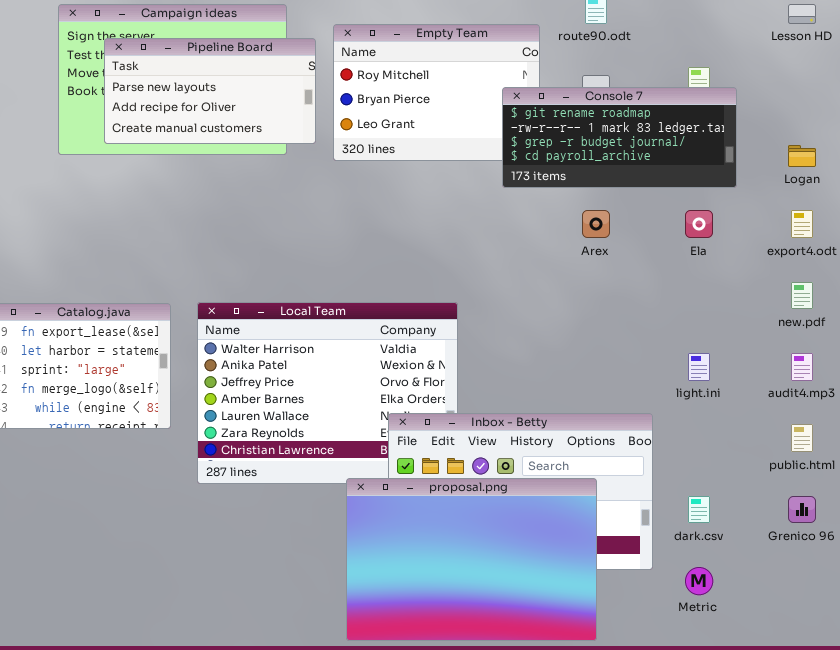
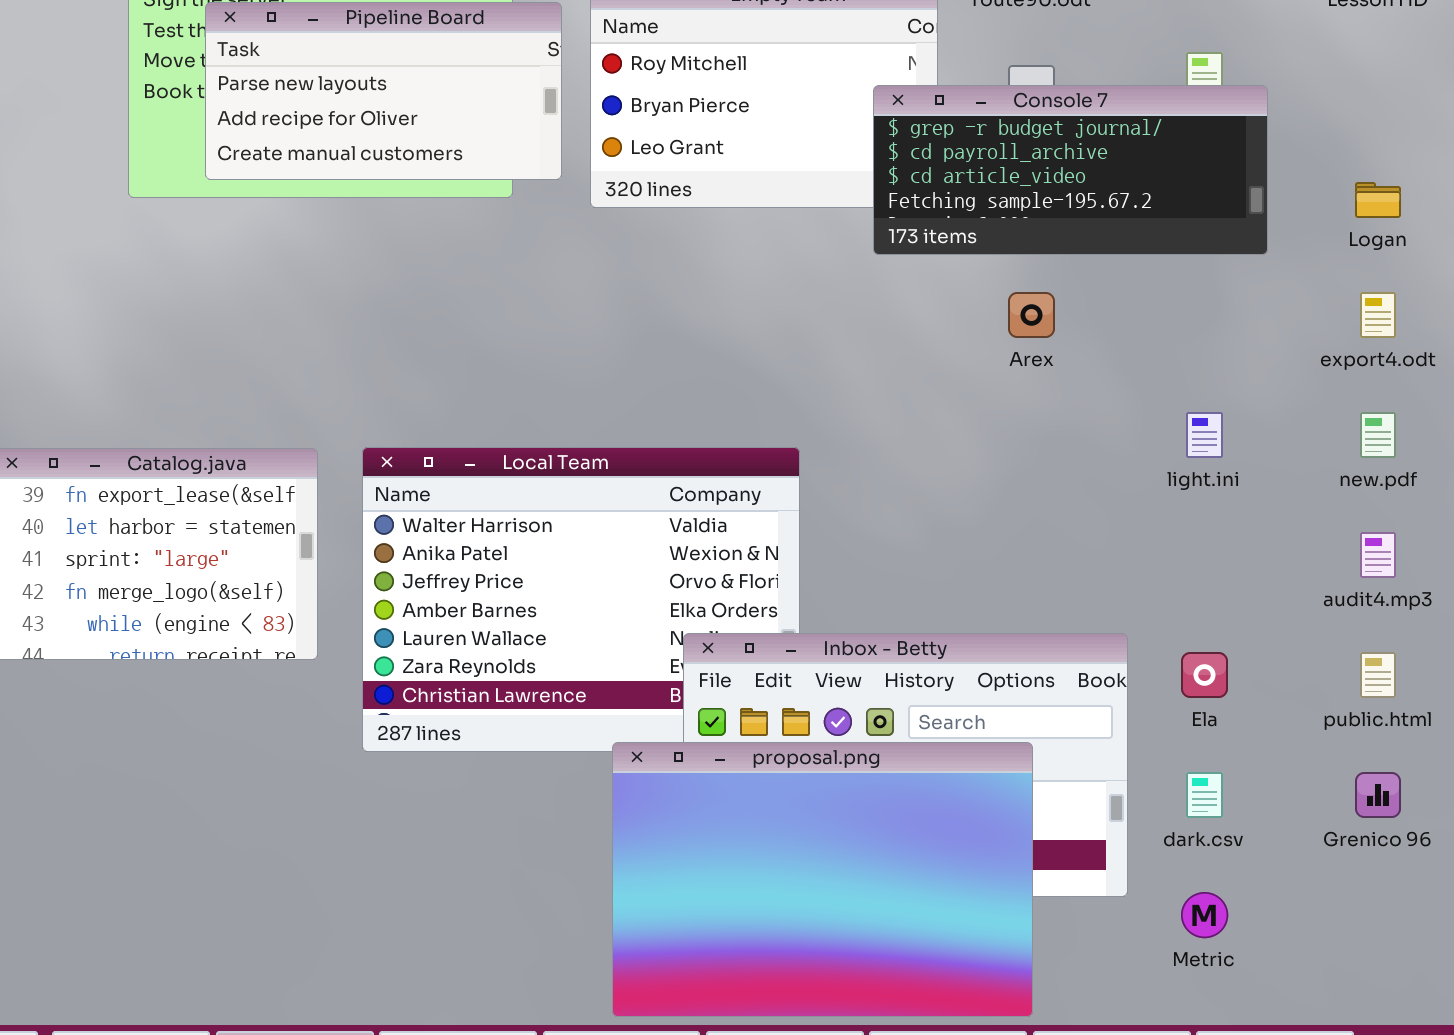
Console 7: [502,87,737,188] -> [873,85,1268,255], scrolled down 2 rows
Ela: [685,210,713,238] -> [1181,652,1228,698], moved
light.ini: [688,353,710,381] -> [1186,412,1223,458], moved

